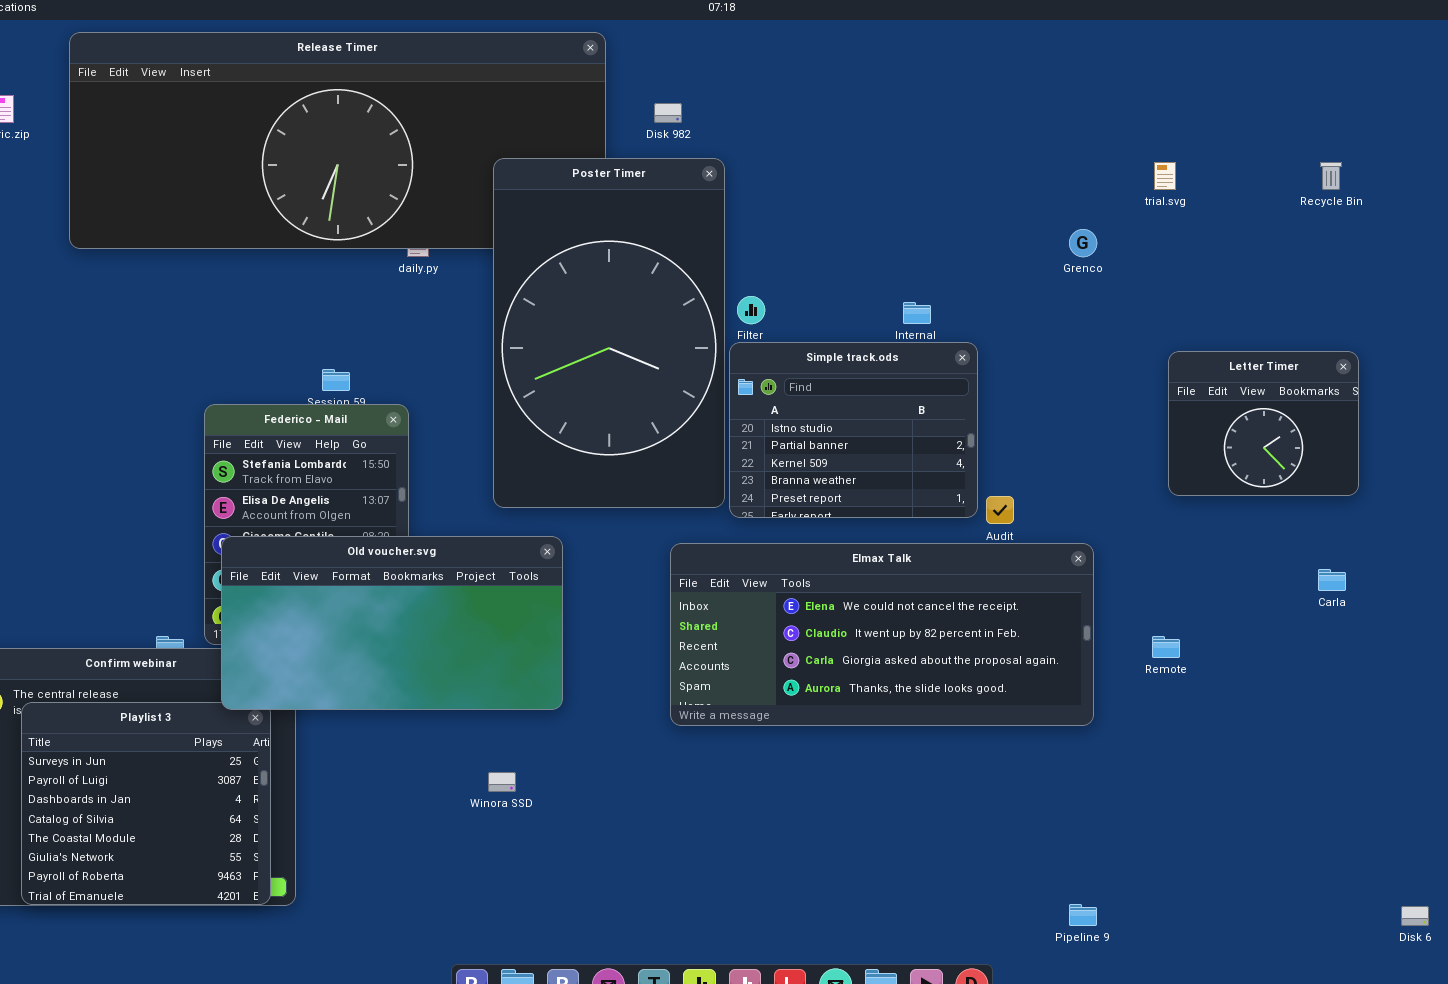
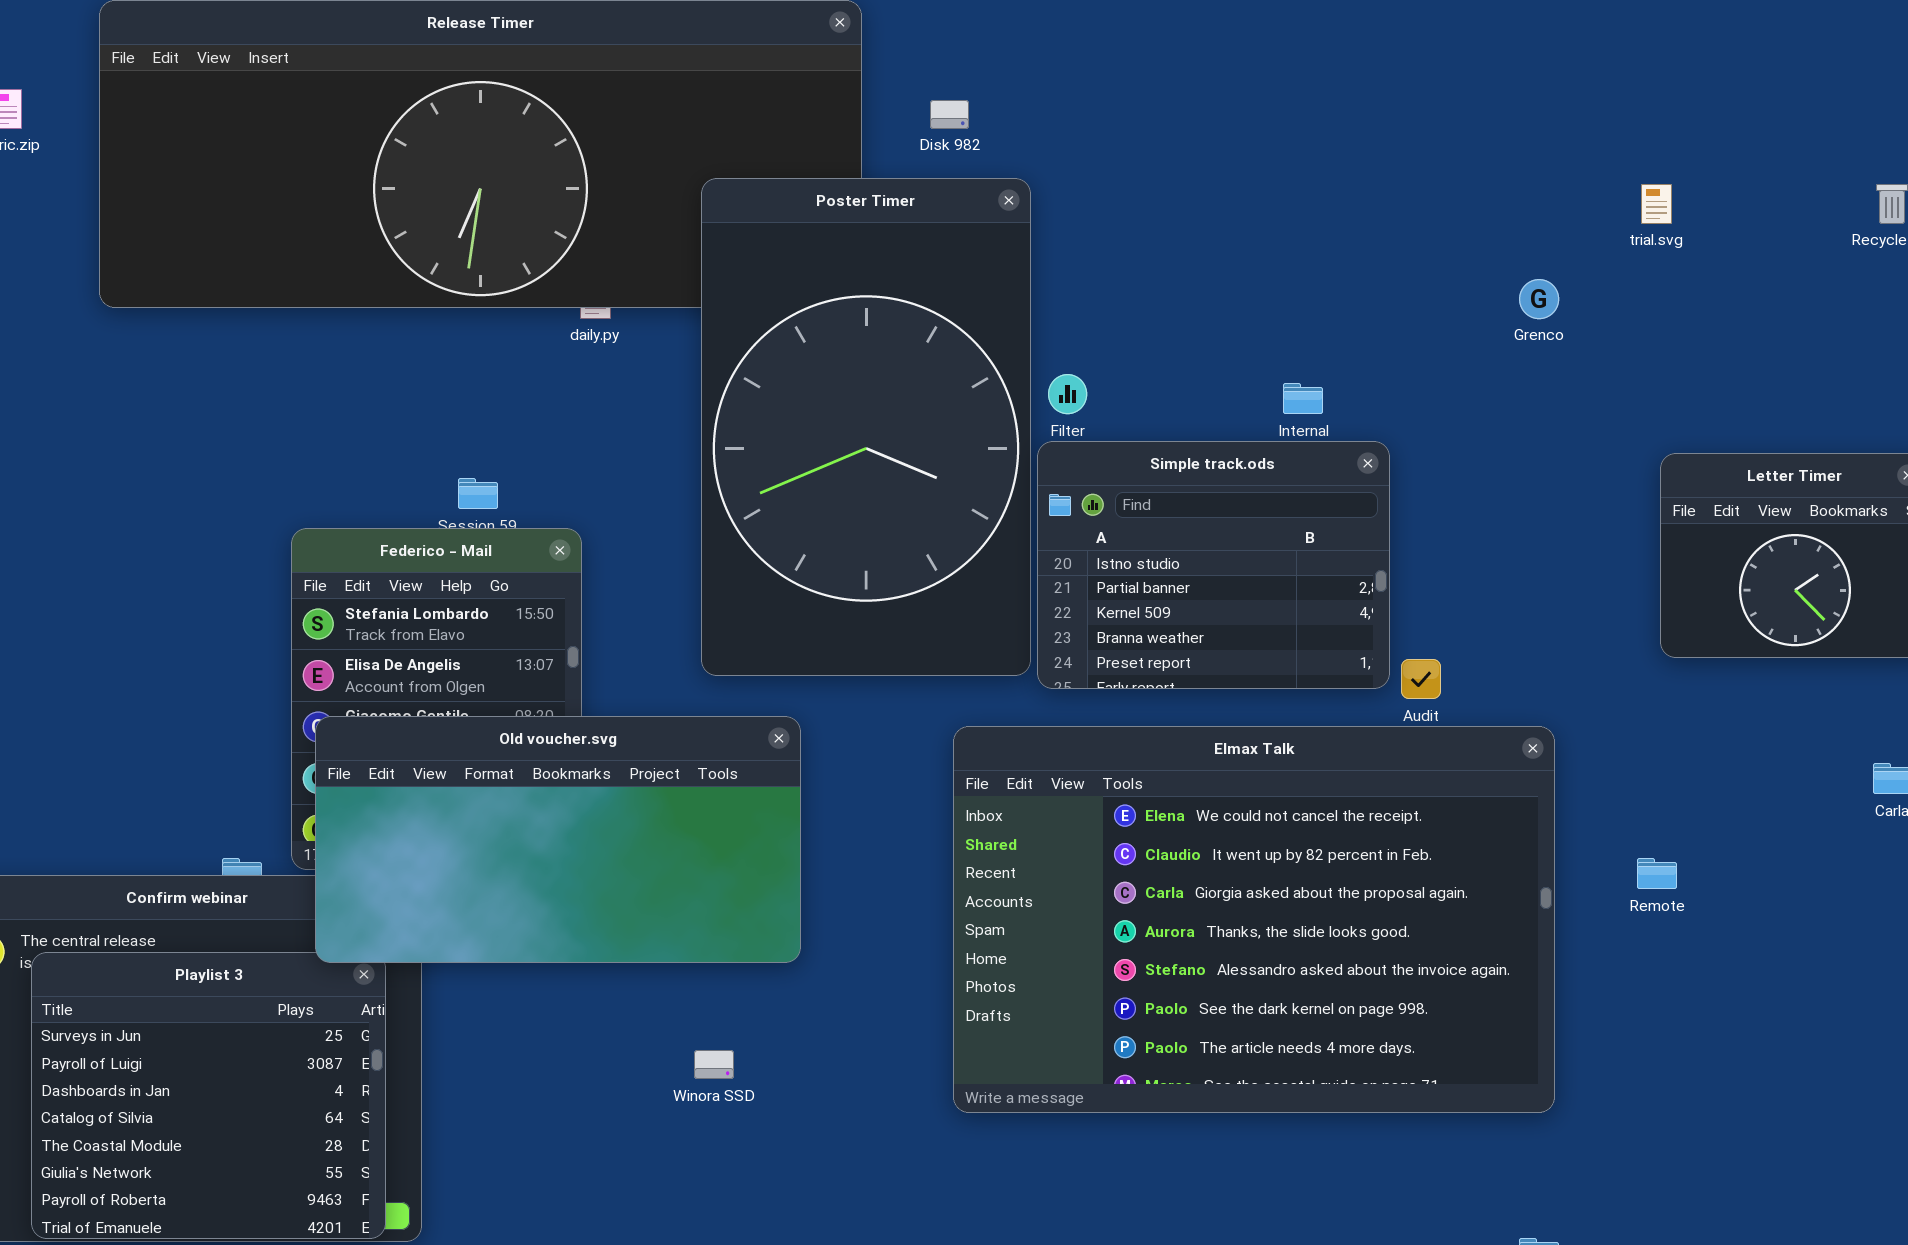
Elmax Talk: [670,543,1094,726] -> [953,726,1555,1113], resized

